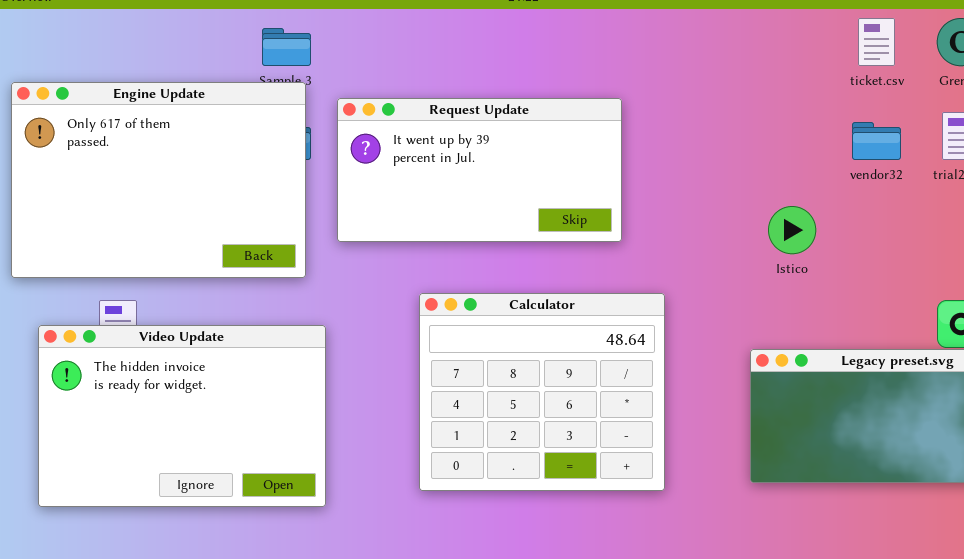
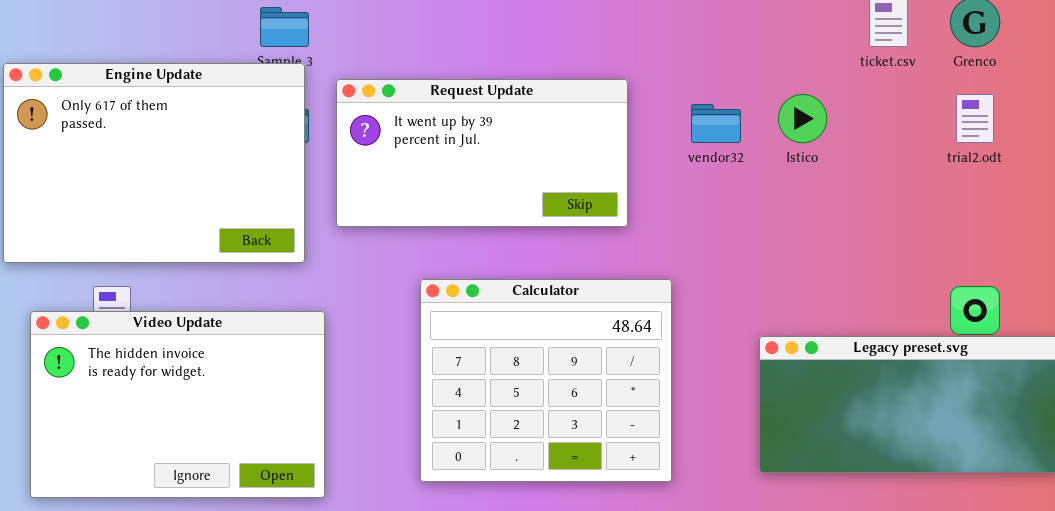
vendor32: [852,122,901,160] -> [691,104,741,143], moved
Istico: [768,206,816,254] -> [778,94,827,143], moved

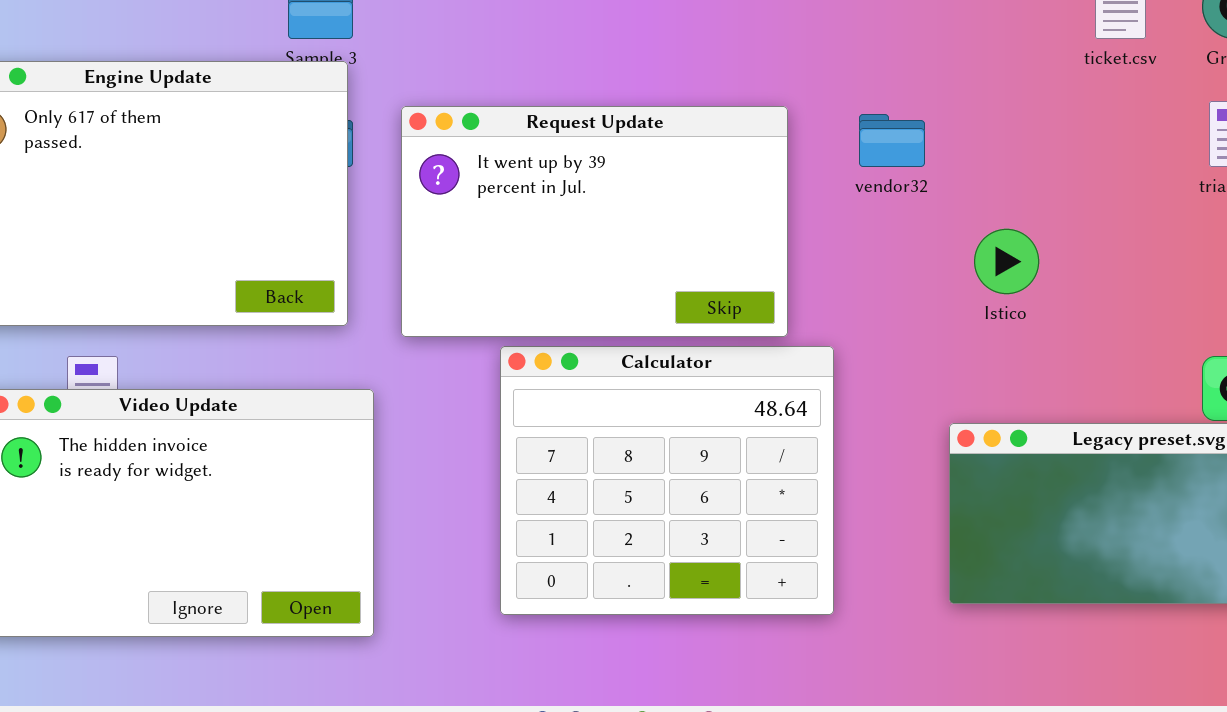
Request Update: [336,79,628,227] -> [401,106,788,337], moved, resized
Istico: [778,94,827,143] -> [974,229,1039,294], moved

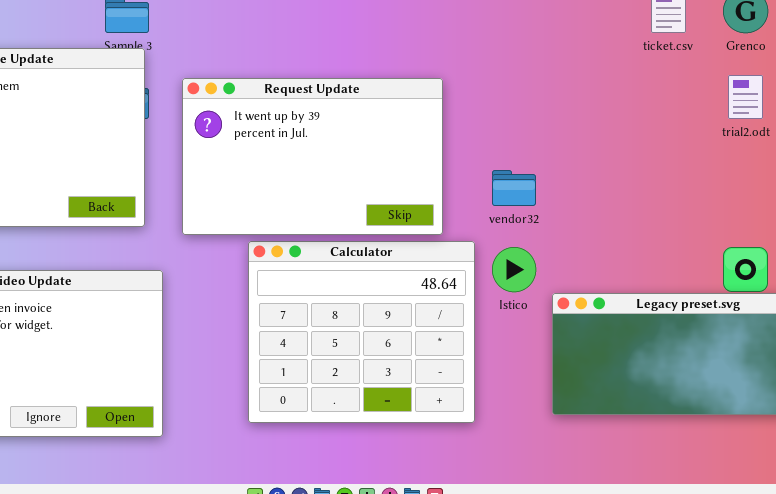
vendor32: [859,114,925,167] -> [492,170,536,206], moved
Istico: [974,229,1039,294] -> [492,247,536,292], moved

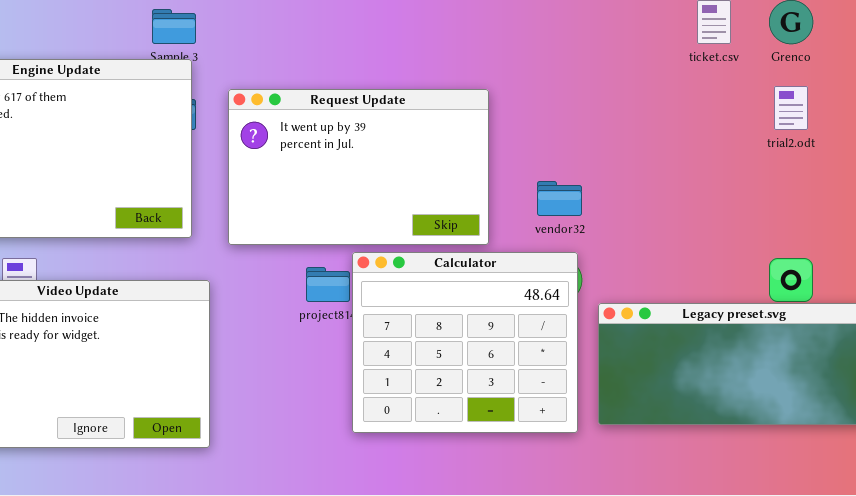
Calculator: [248,241,475,423] -> [352,252,578,433], moved

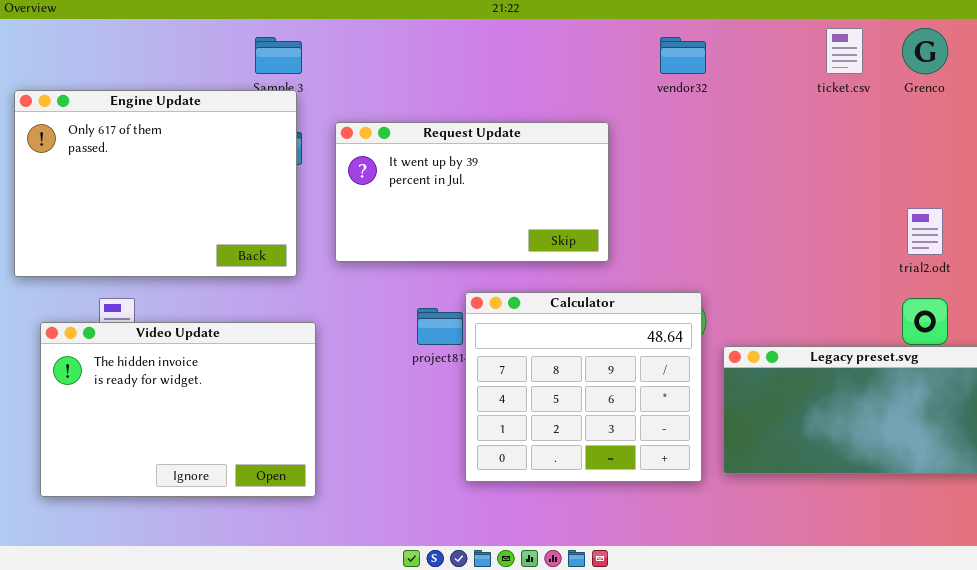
trial2.odt: [774,86,808,130] -> [907,208,943,255], moved
Request Update: [228,89,489,245] -> [335,122,609,262], resized
vendor32: [537,181,582,216] -> [660,37,706,74], moved

